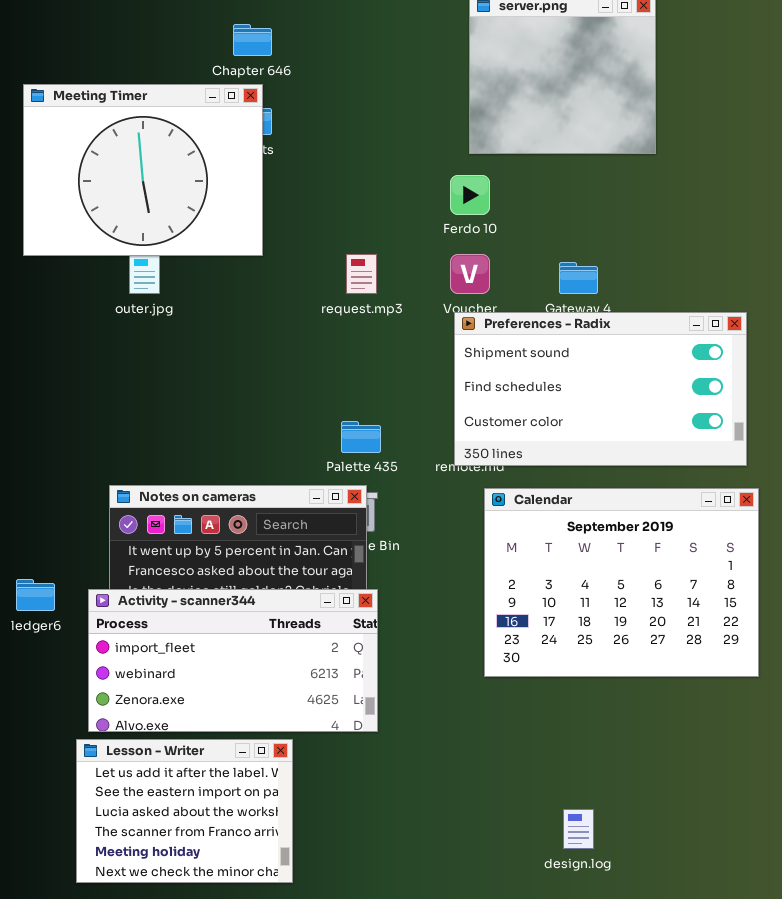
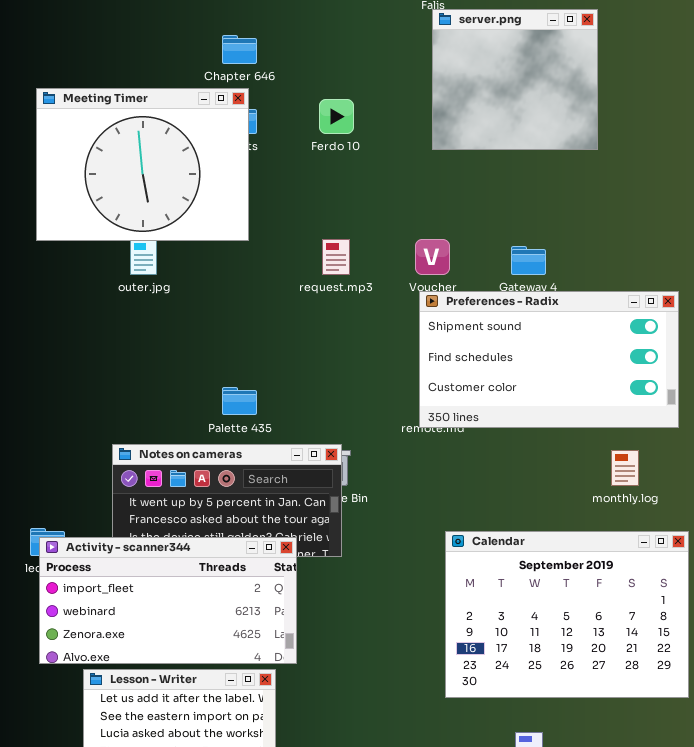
Ferdo 10: [450,175,490,215] -> [319,99,354,134], moved
Palette 435: [341,421,381,453] -> [222,387,257,415], moved
Calendar: [484,488,759,677] -> [445,531,689,698], moved
Activity - scanner344: [88,589,378,732] -> [39,537,297,664], moved

